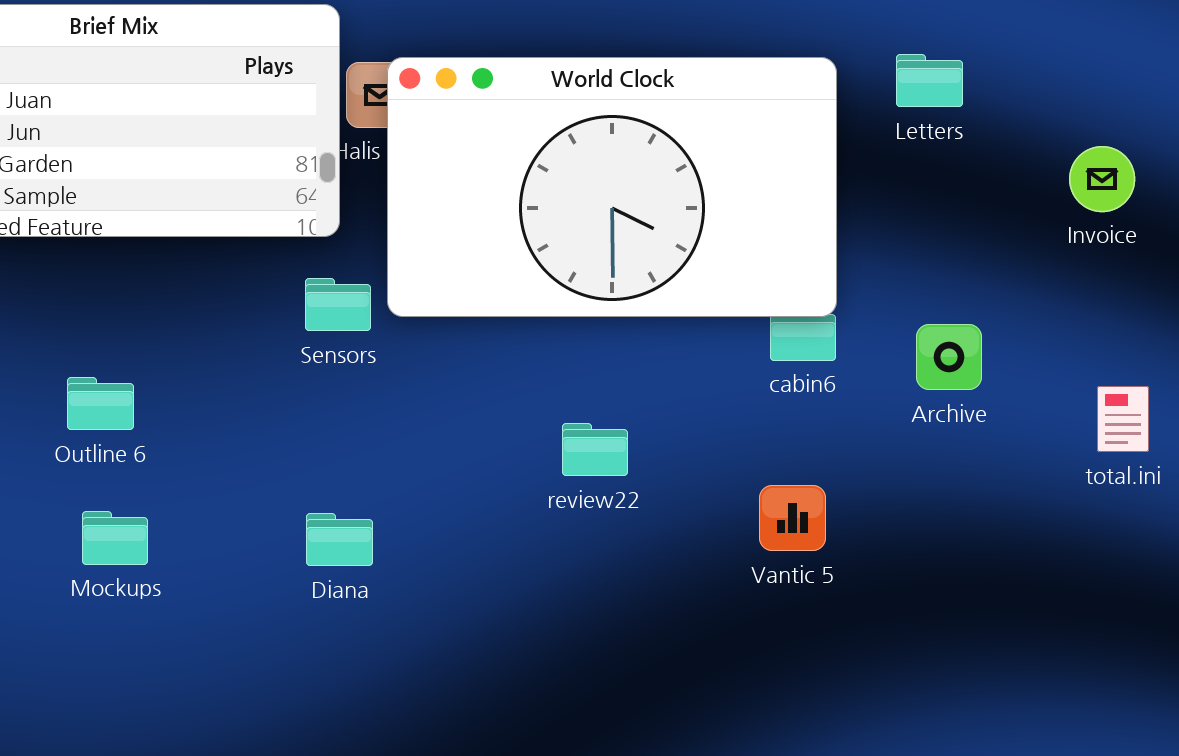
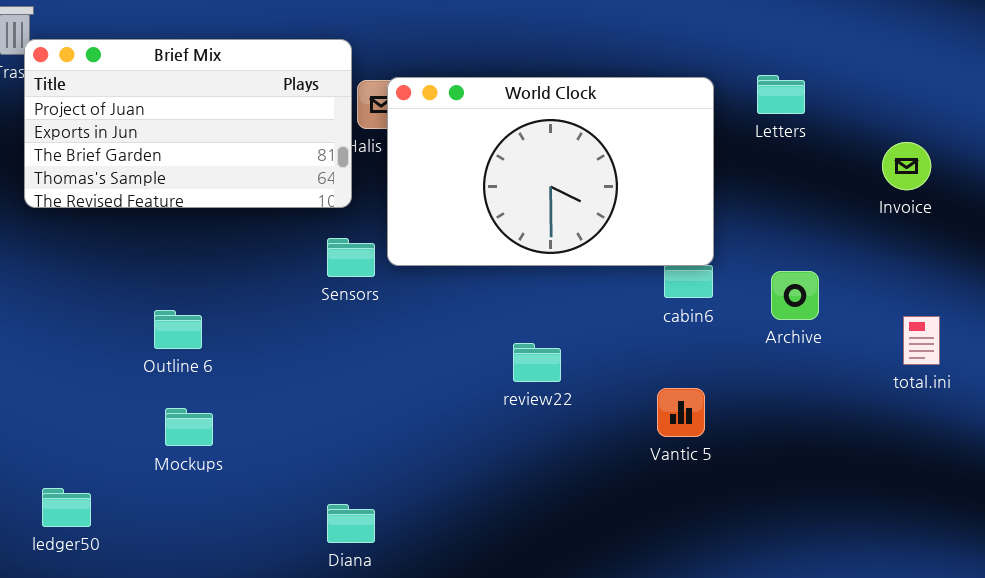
Diana: [306,513,373,566] -> [327,504,375,543], moved

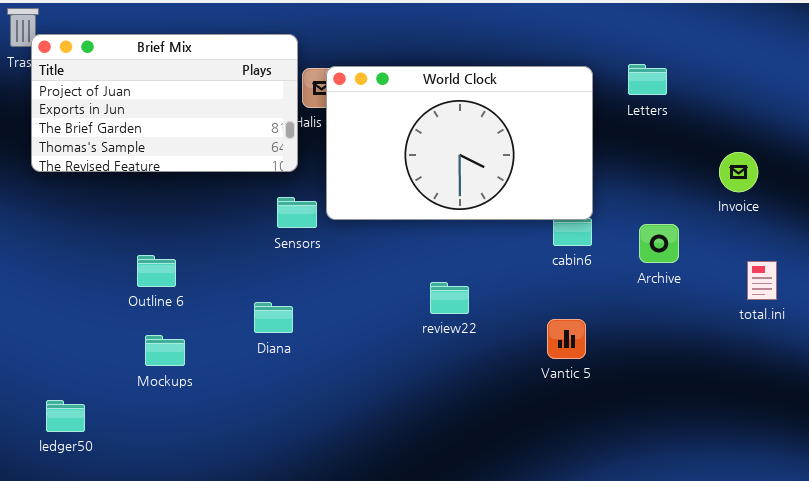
Invoice: [882,142,931,190] -> [719,152,758,192], moved
Diana: [327,504,375,543] -> [254,302,293,333], moved

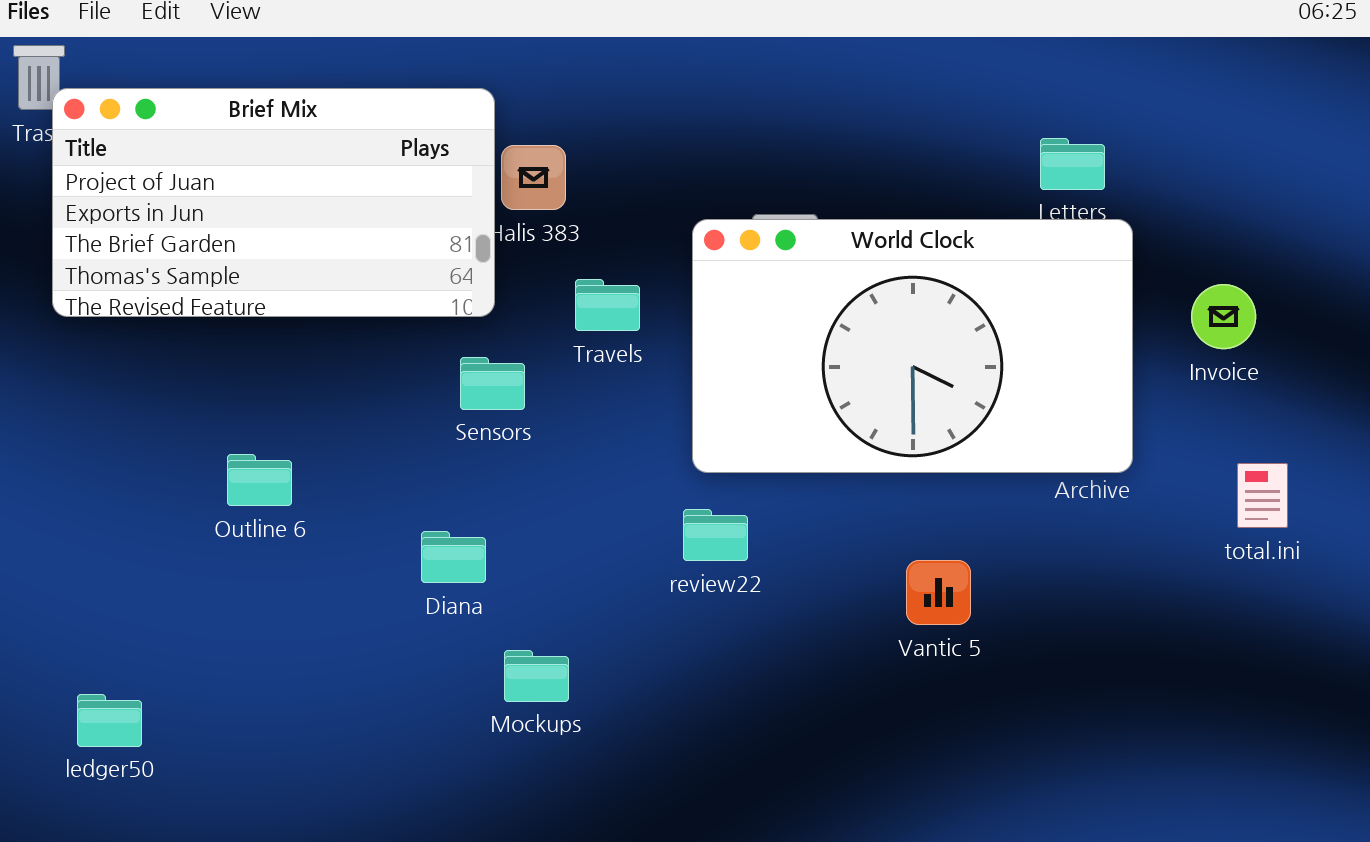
World Clock: [326,66,593,220] -> [692,219,1133,473], moved
review22: [430,282,469,314] -> [683,509,748,561], moved
Mockups: [145,335,185,366] -> [504,650,569,702], moved

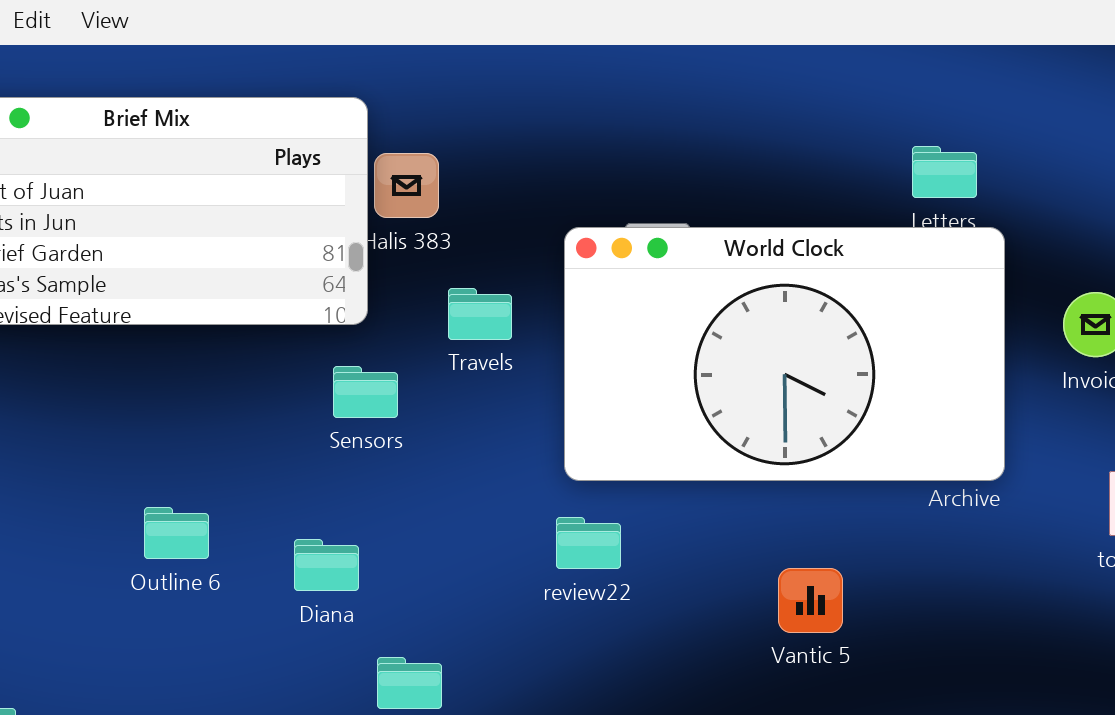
Outline 6: [227,454,292,506] -> [144,507,209,559], moved

